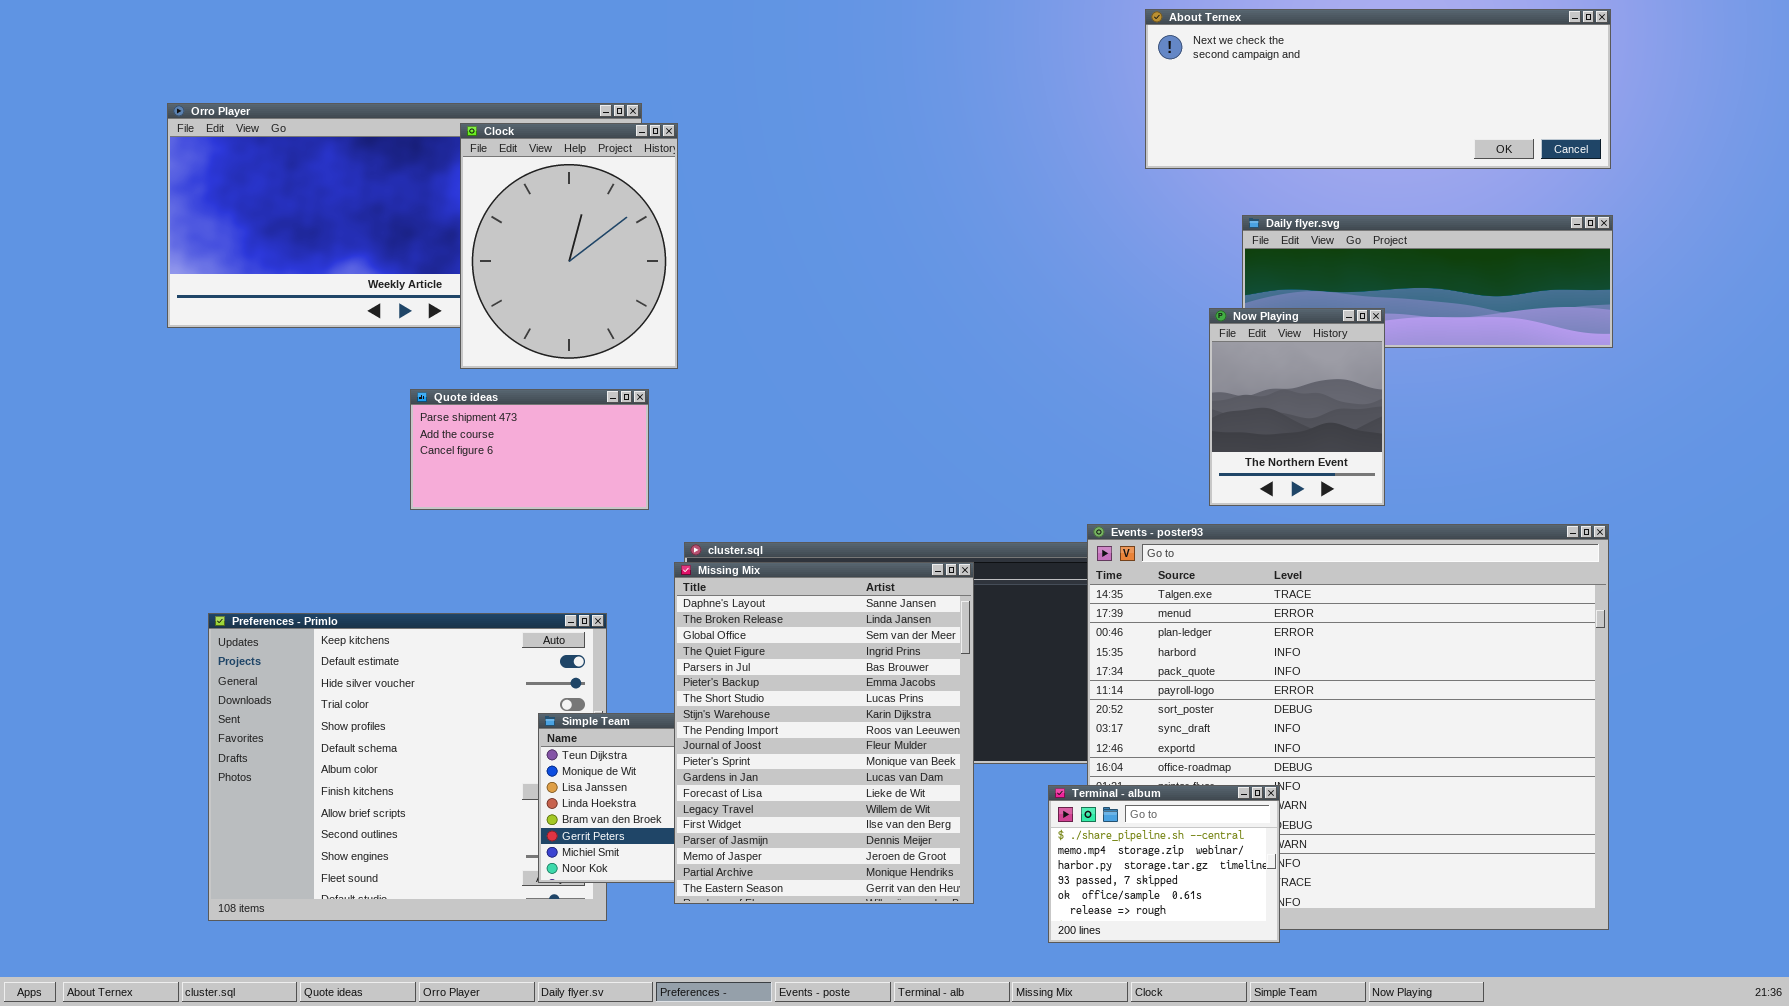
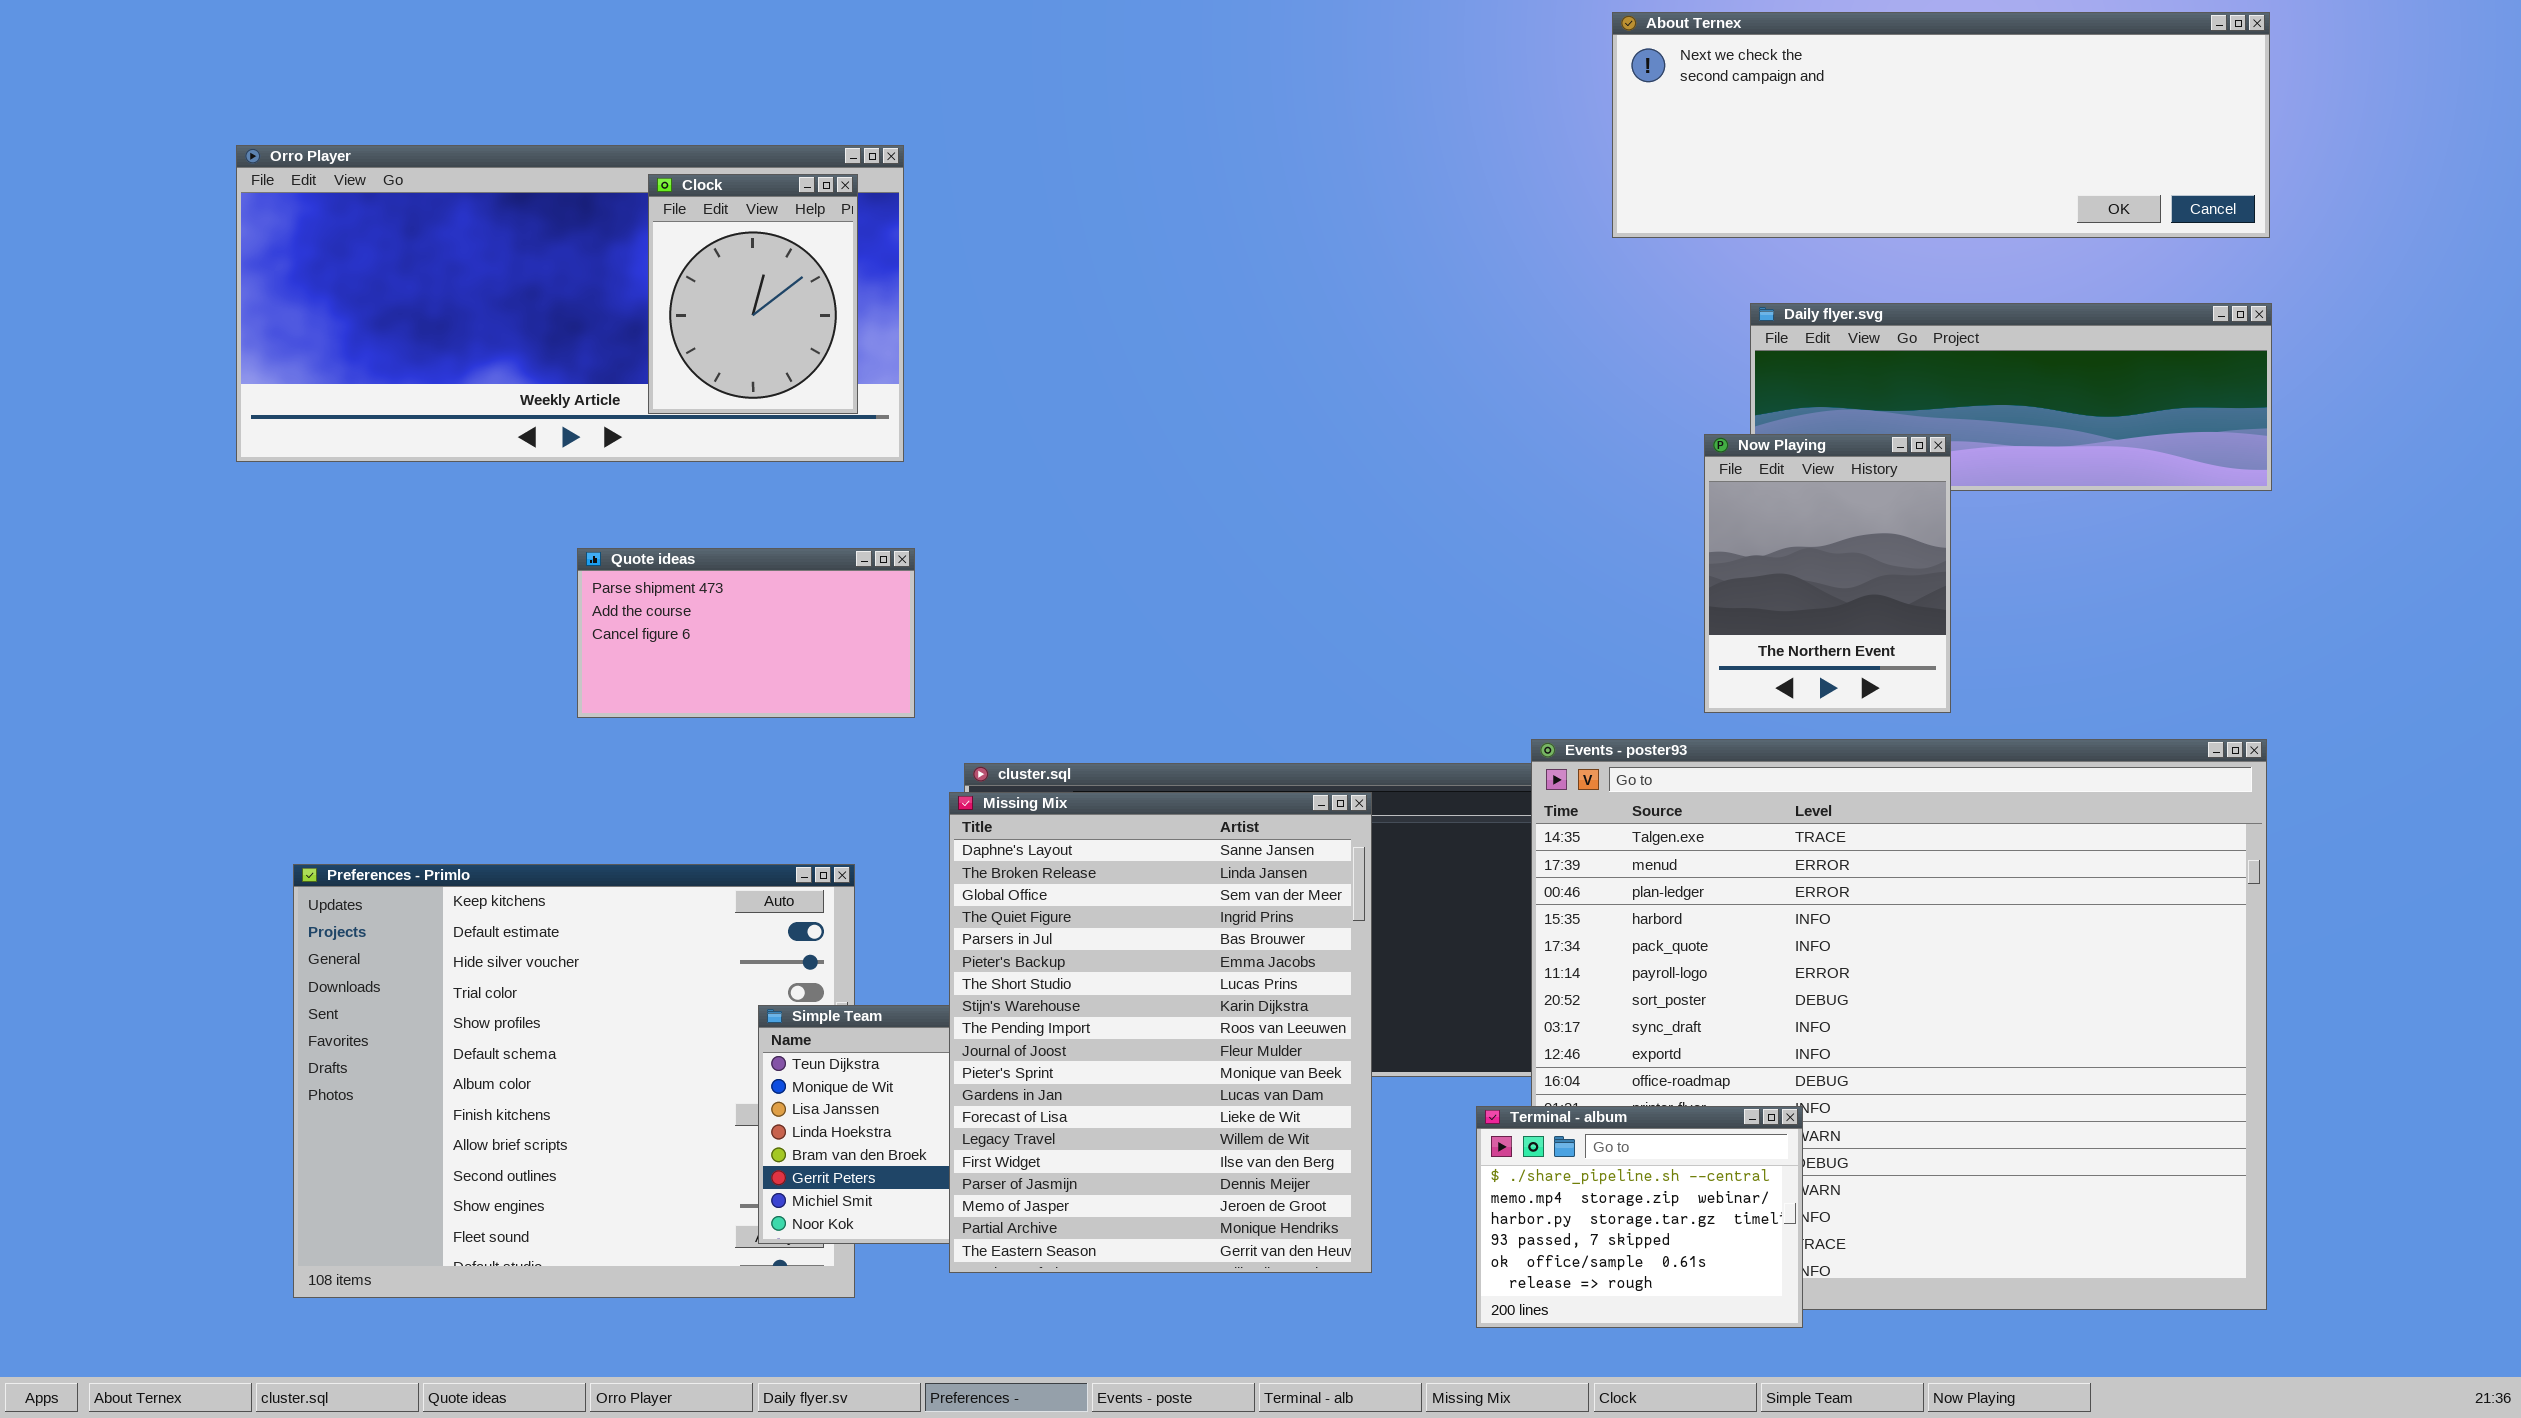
Clock: [460,123,678,369] -> [648,174,858,414], resized

